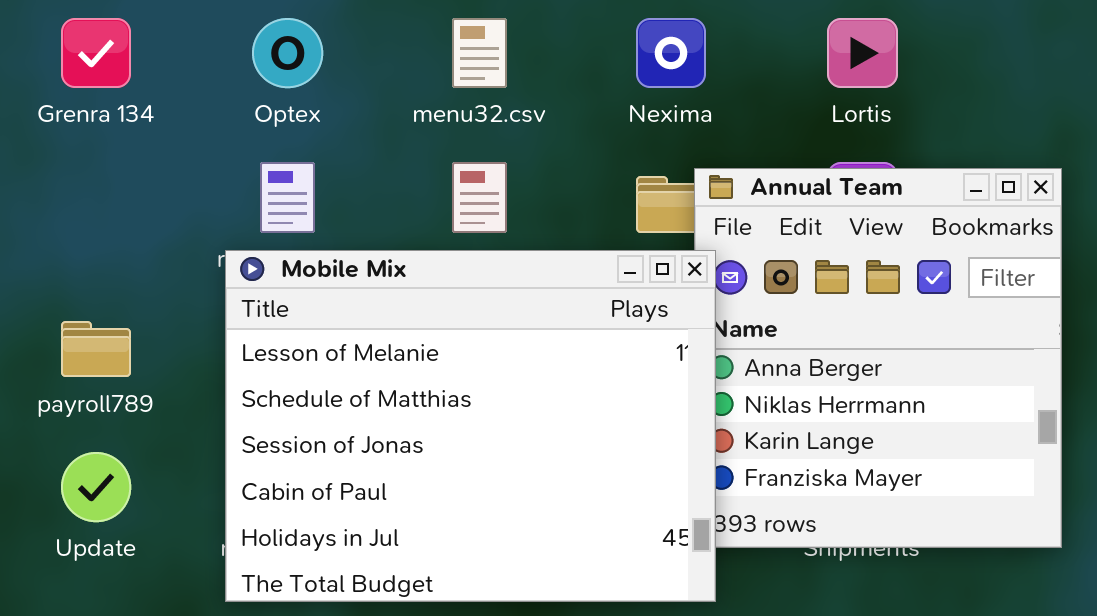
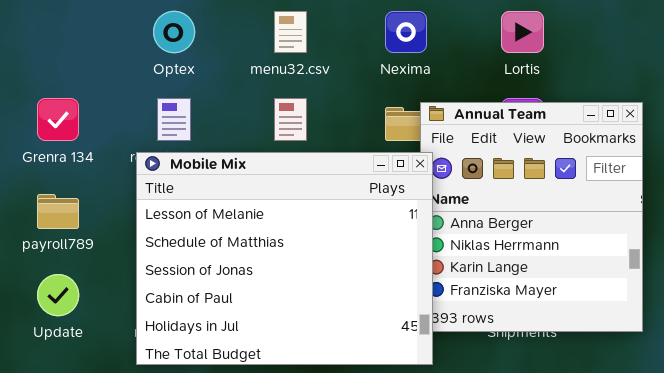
Grenra 134: [61,18,131,88] -> [37,98,79,141], moved

